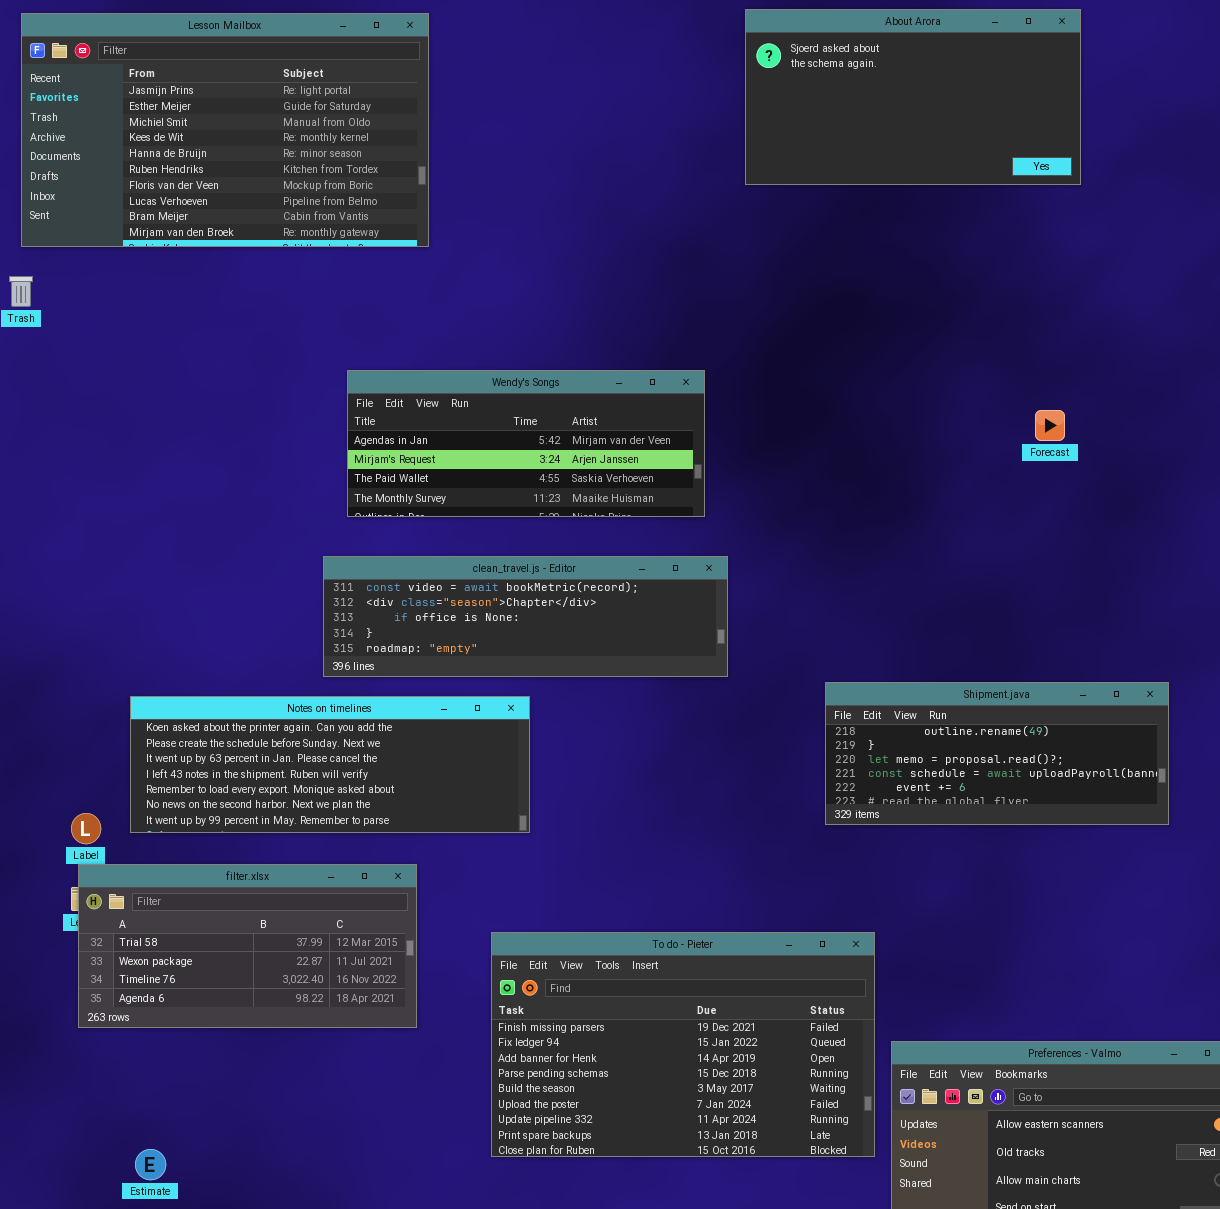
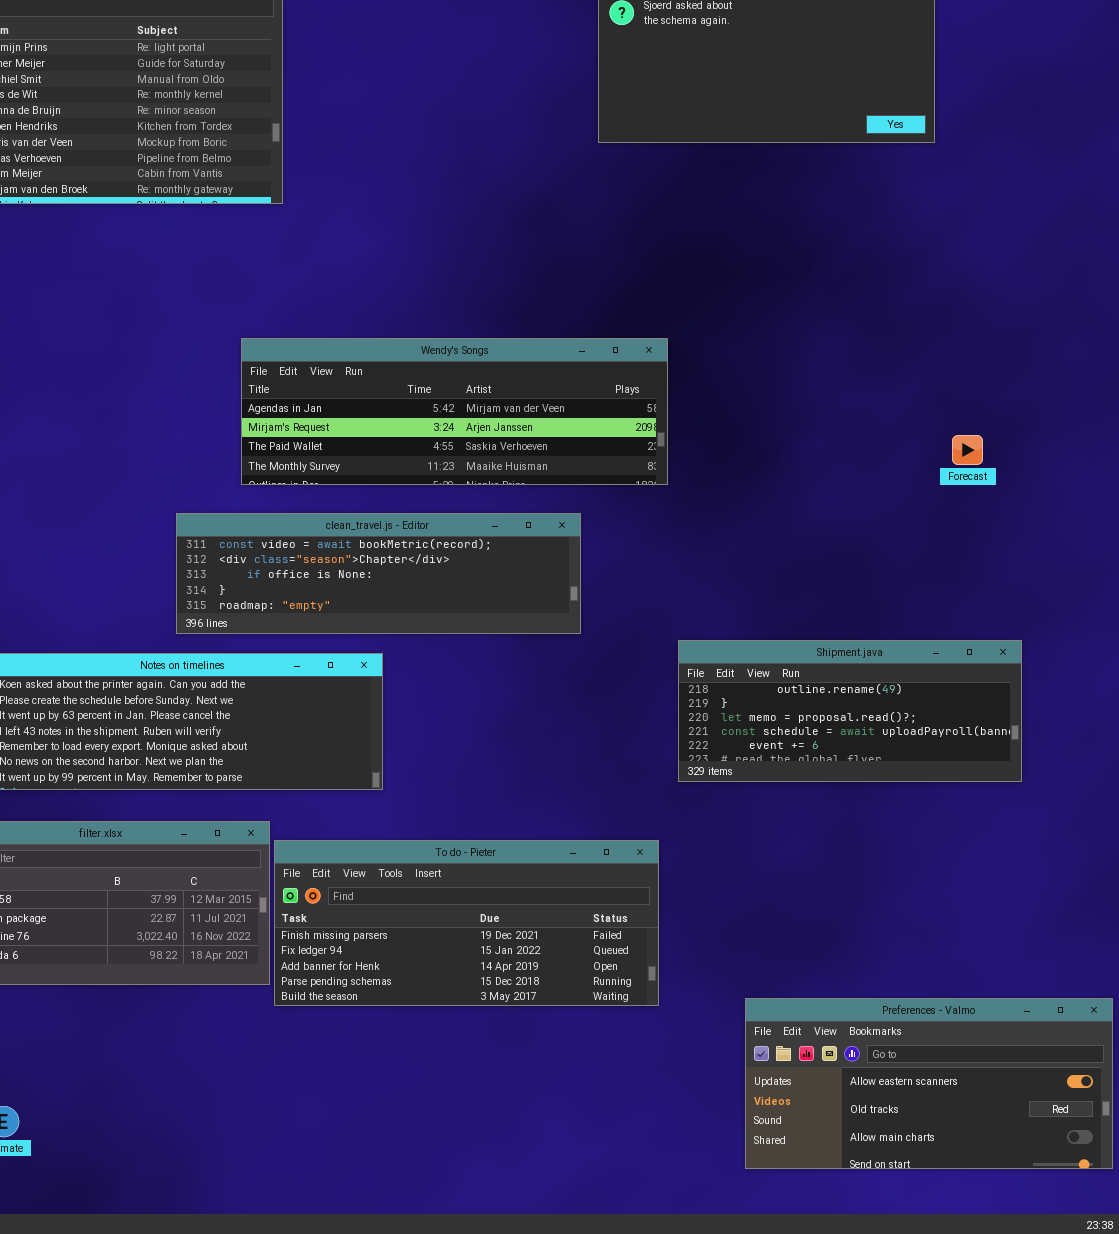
Wendy's Songs: [347,370,705,517] -> [241,338,668,485], moved, resized
Forecast: [1035,410,1065,441] -> [952,435,983,465], moved
To do - Pieter: [491,932,875,1157] -> [274,840,659,1006], moved, resized

